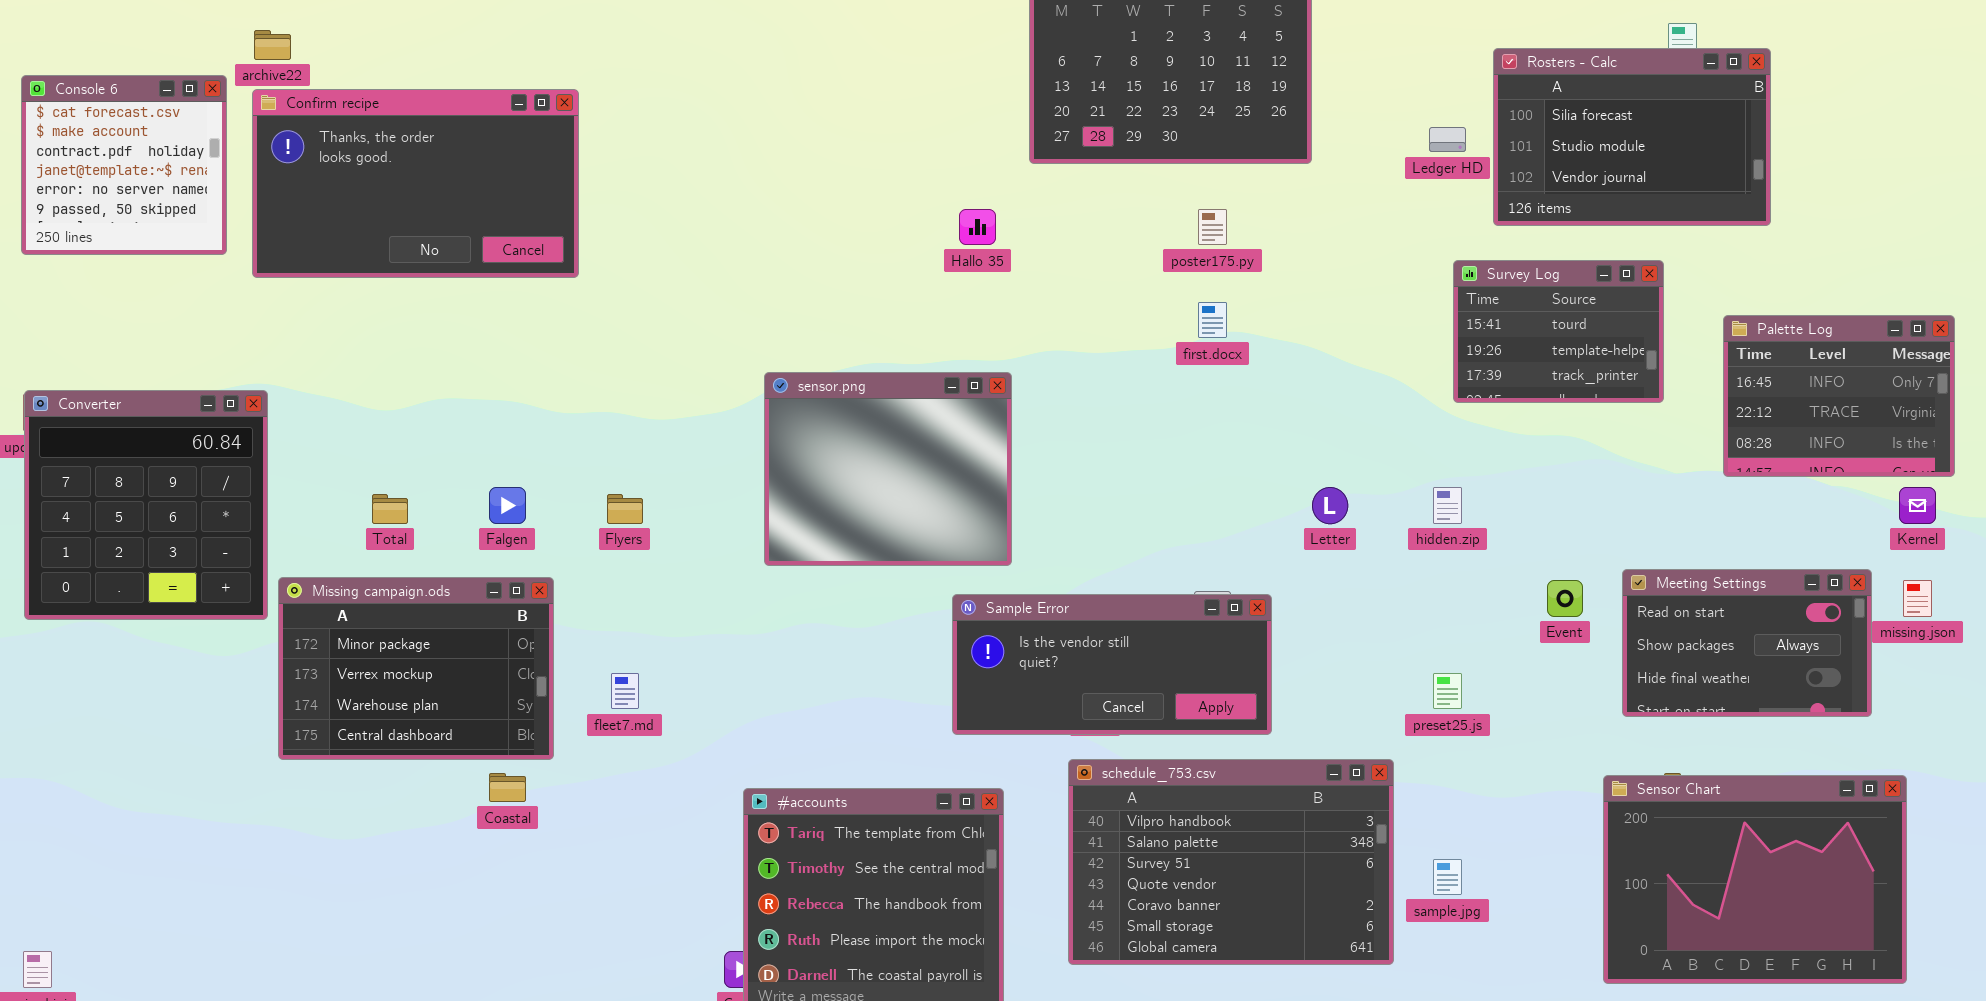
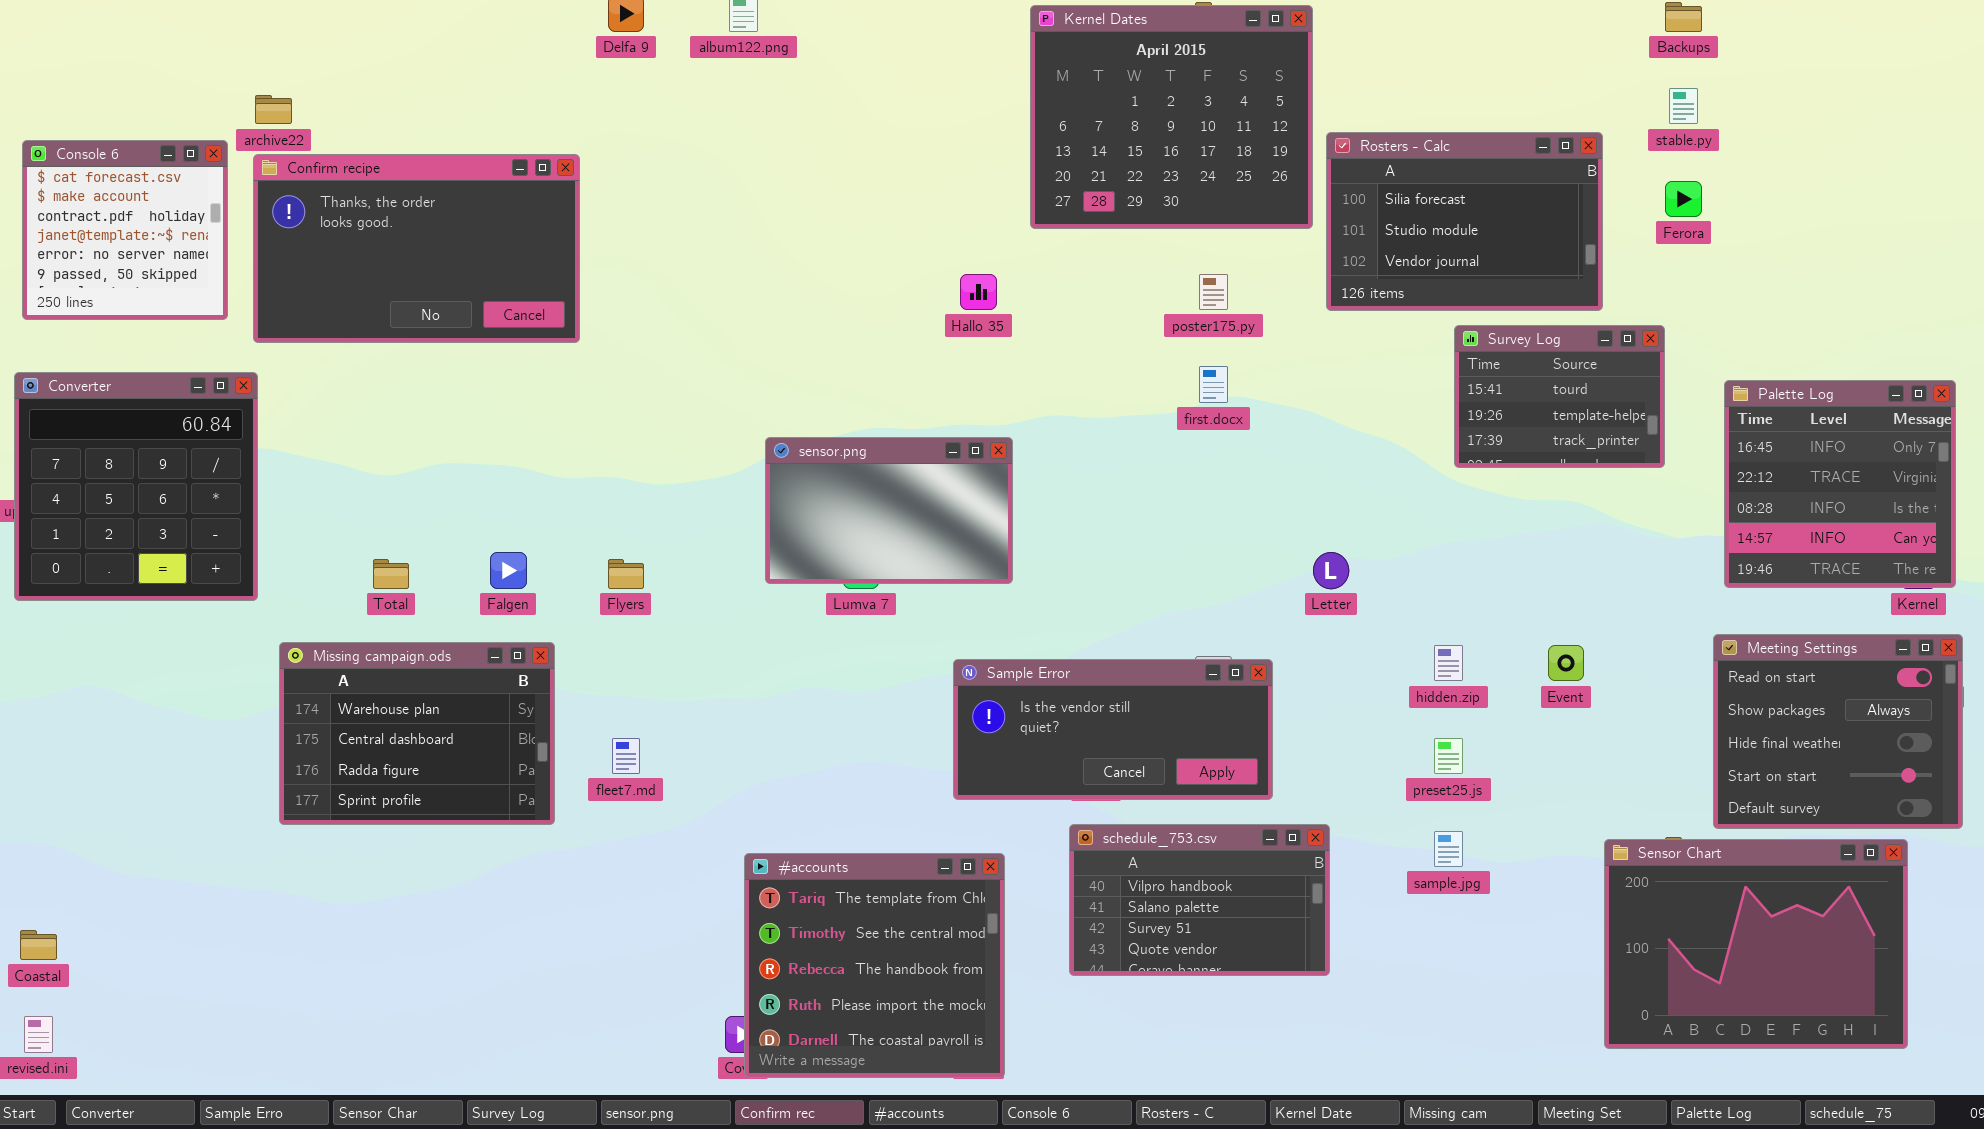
Rosters - Calc: [1493,48,1771,226] -> [1326,132,1603,311], moved
Palette Log: [1723,315,1955,477] -> [1724,380,1956,588], resized
sensor.png: [764,372,1012,566] -> [765,437,1013,584], resized
Converter: [24,390,268,620] -> [14,372,258,601], moved
hidden.zip: [1433,487,1462,524] -> [1434,645,1463,681], moved
Meeting Settings: [1622,569,1872,717] -> [1713,634,1963,829], moved, resized
Missing campaign.ods: [278,577,554,760] -> [279,642,555,825], scrolled down 2 rows
schedule_753.csv: [1068,759,1394,965] -> [1069,824,1330,976], resized
Coastal: [489,773,526,802] -> [20,930,57,960], moved
sample.jpg: [1433,859,1462,895] -> [1434,831,1463,867], moved

